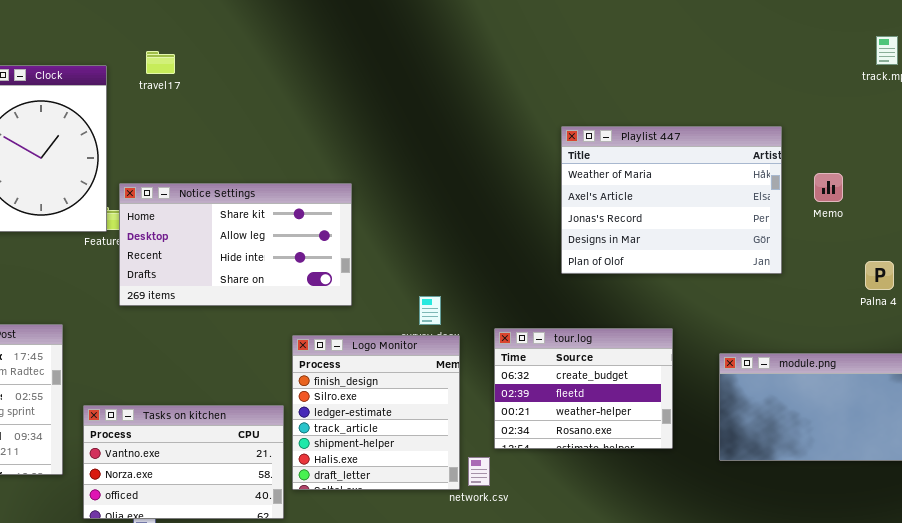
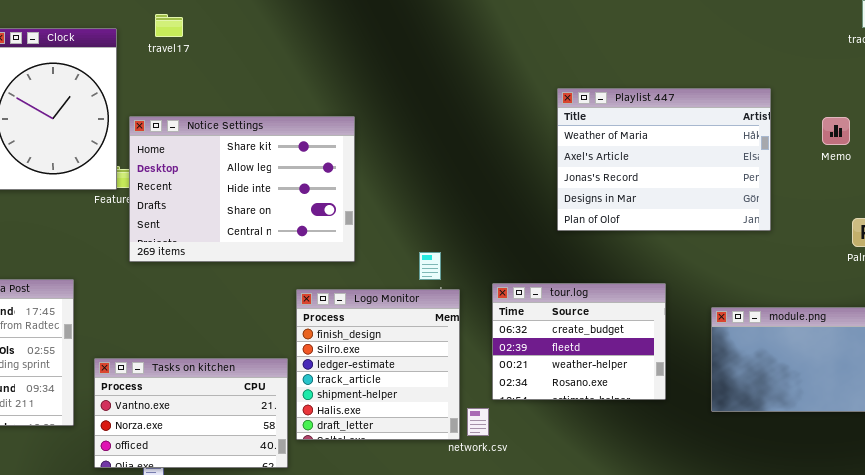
Memo: [814,173,843,202] -> [822,117,850,145], moved
Notice Settings: [119,183,352,306] -> [129,116,355,262], resized

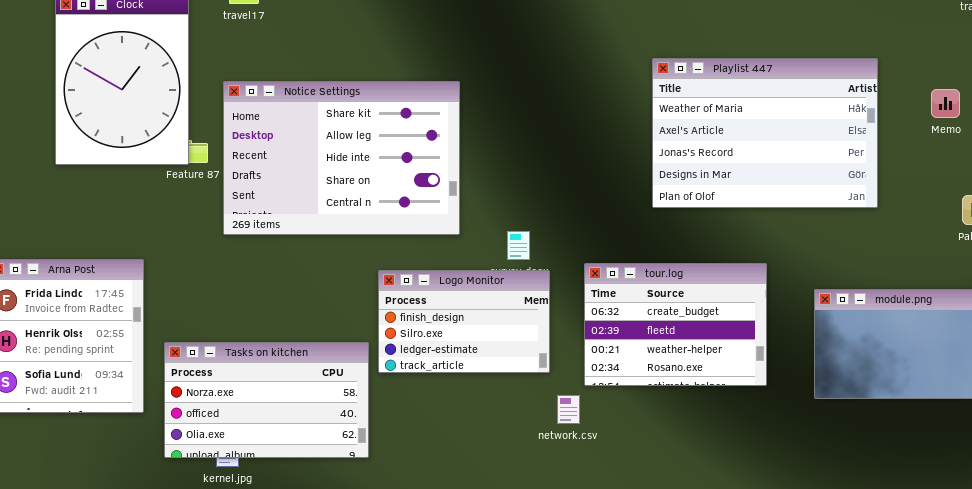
Notice Settings: [129,116,355,262] -> [223,81,460,235], moved
Logo Monitor: [296,289,460,440] -> [378,270,550,373], resized
Tasks on kitchen: [94,358,288,468] -> [164,342,369,458], scrolled down 1 row

